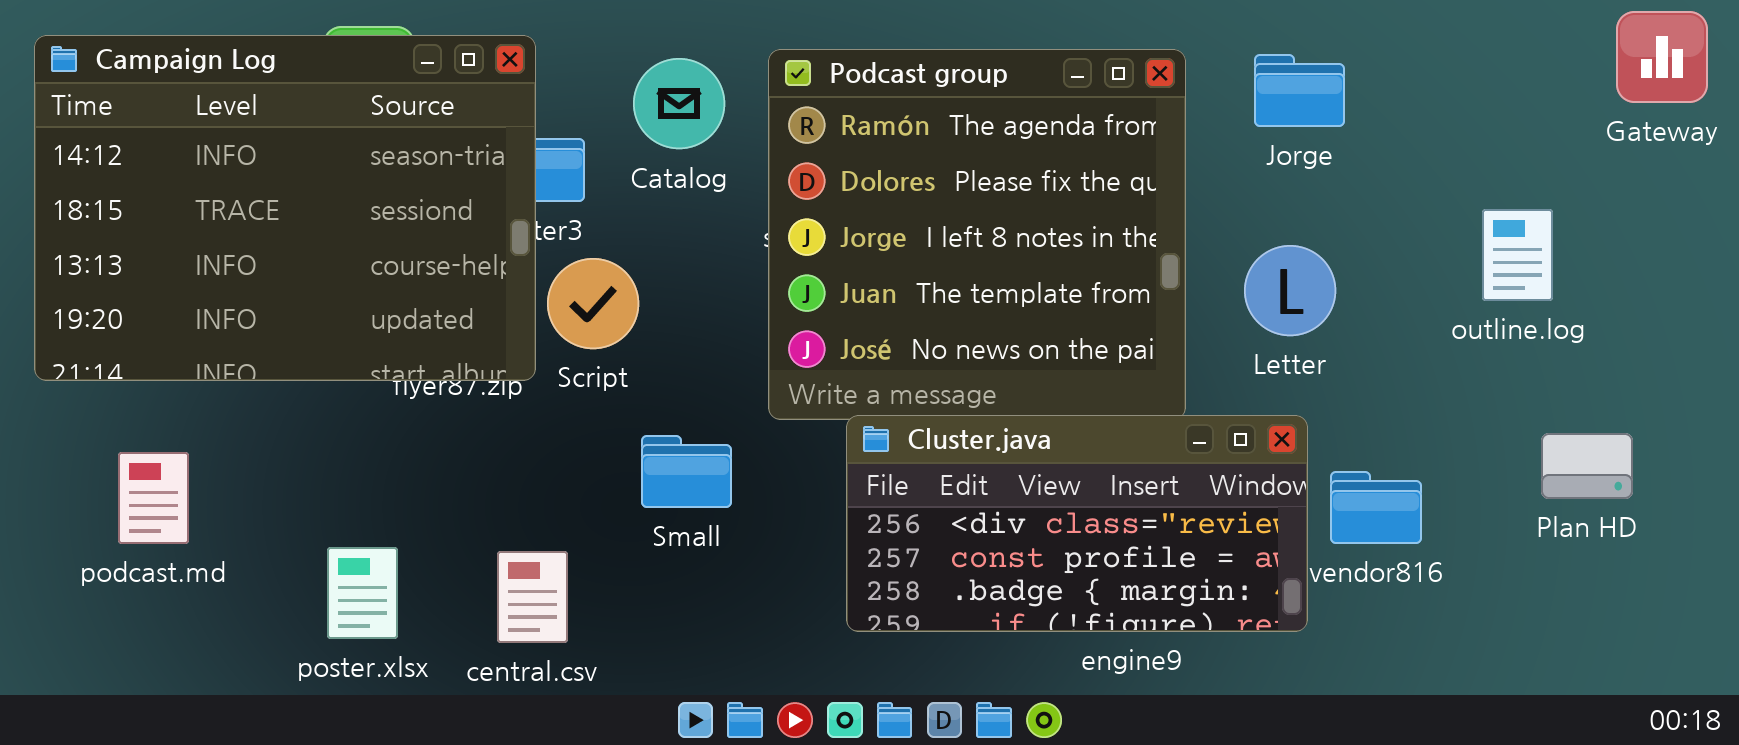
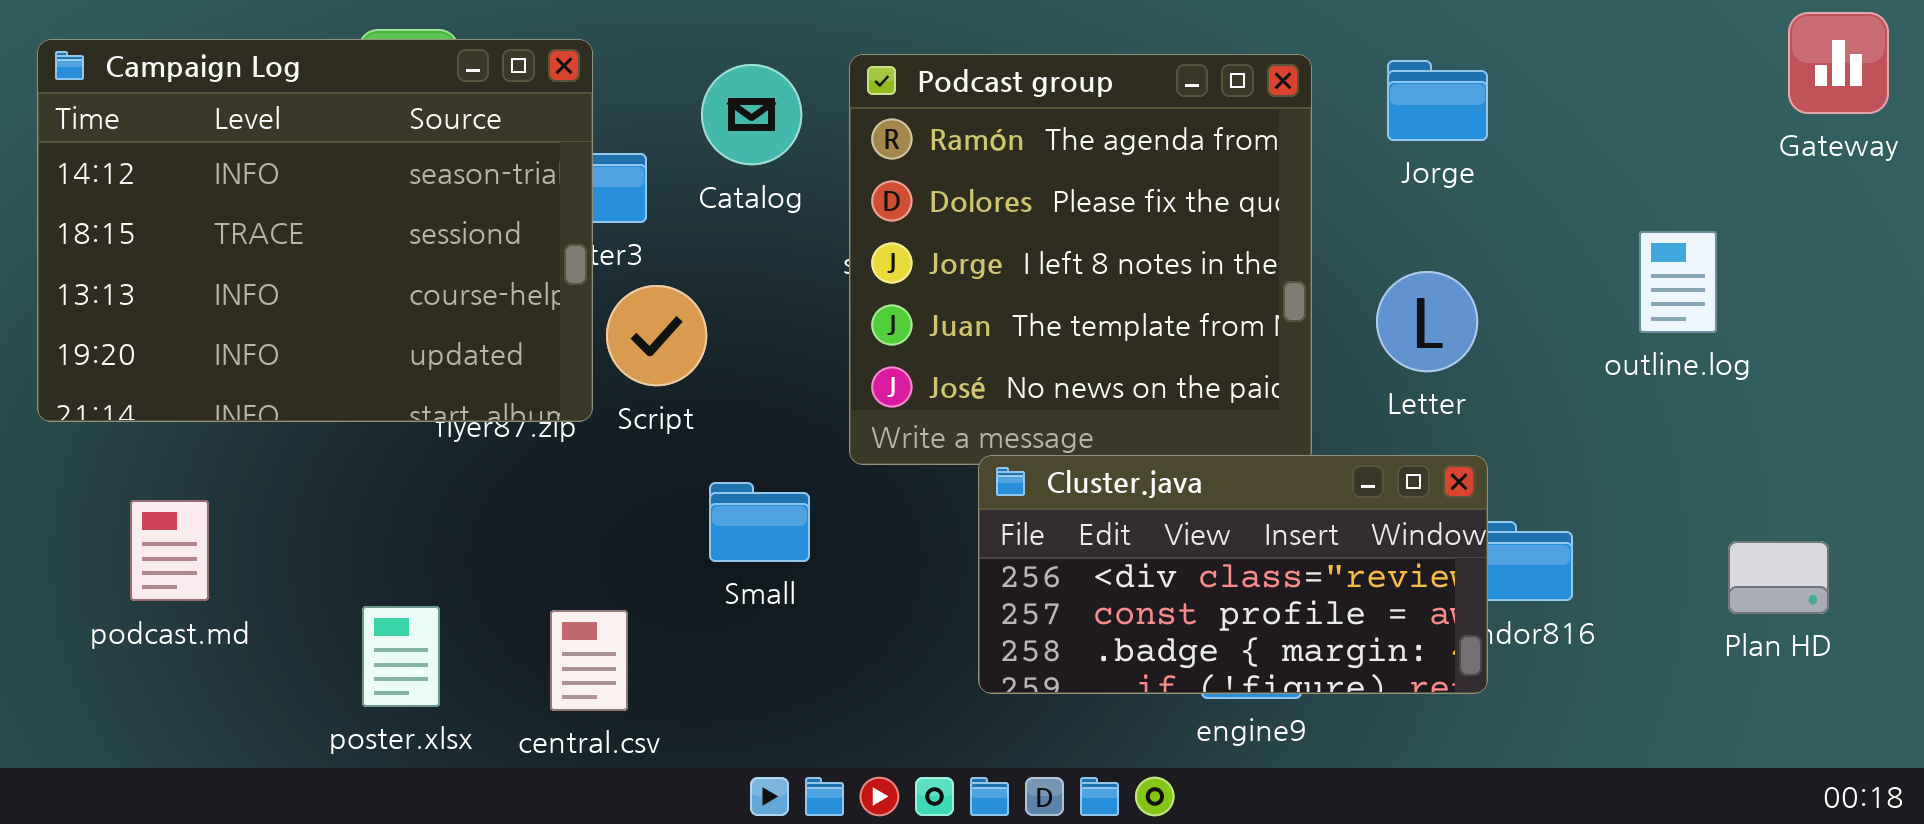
Cluster.java: [846,415,1308,632] -> [978,455,1488,694], moved
Plan HD: [1541,433,1633,499] -> [1728,541,1829,614], moved

